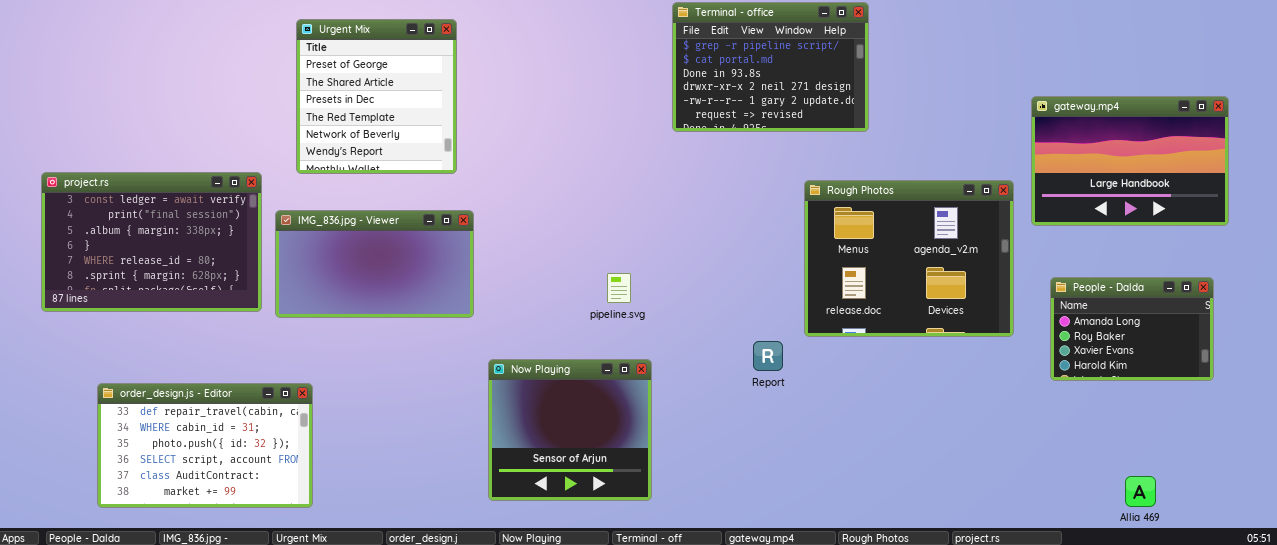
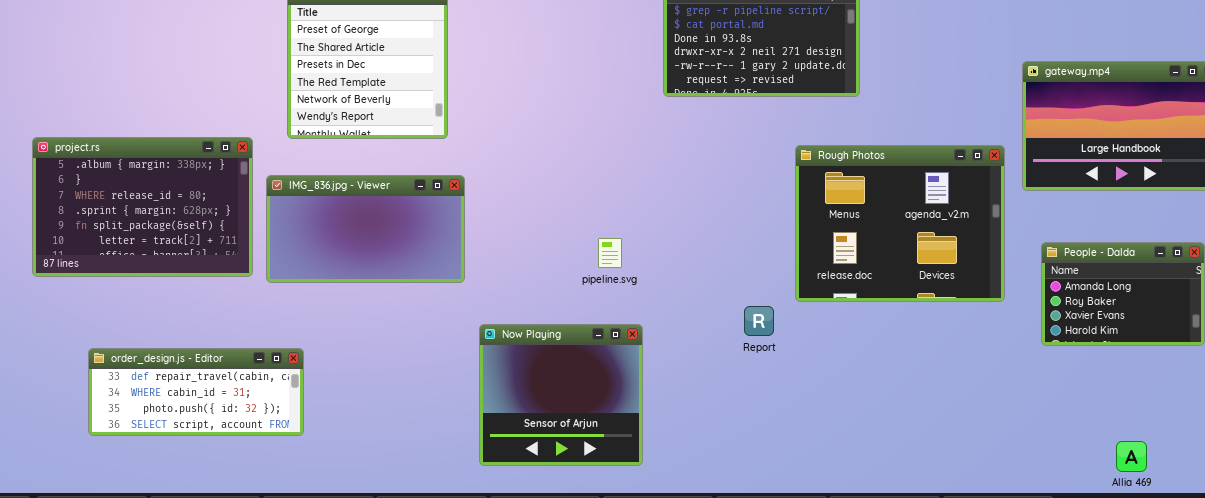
project.rs: [41,172,262,312] -> [32,137,253,277], scrolled down 2 rows
order_design.js - Editor: [97,383,313,508] -> [88,348,304,436], resized

